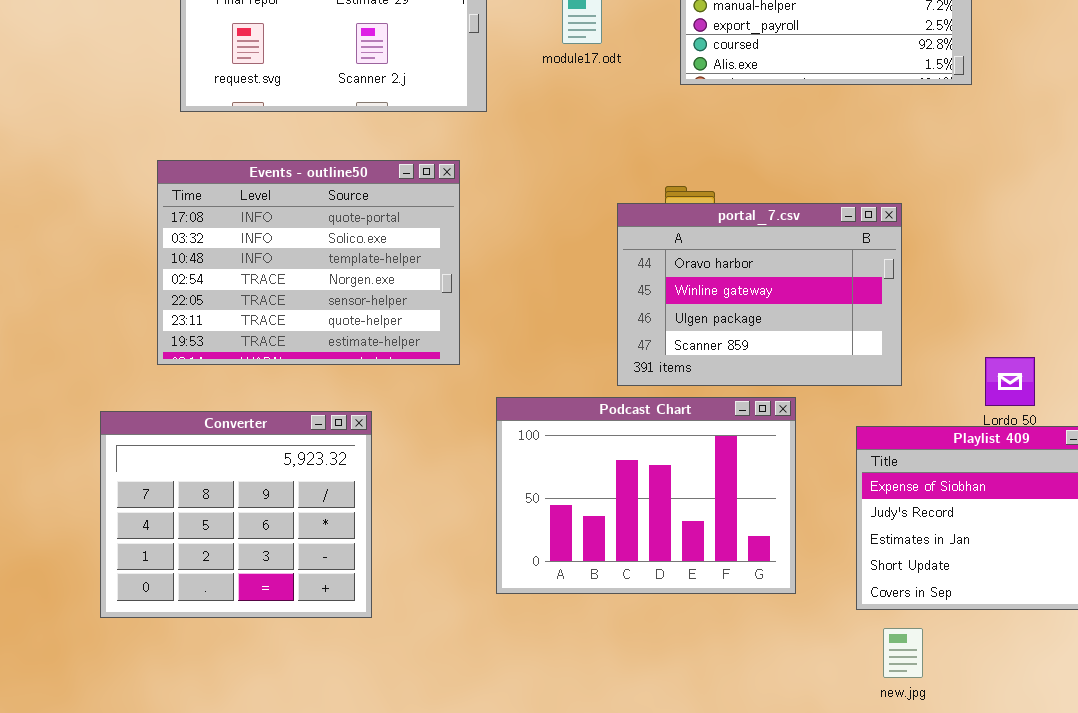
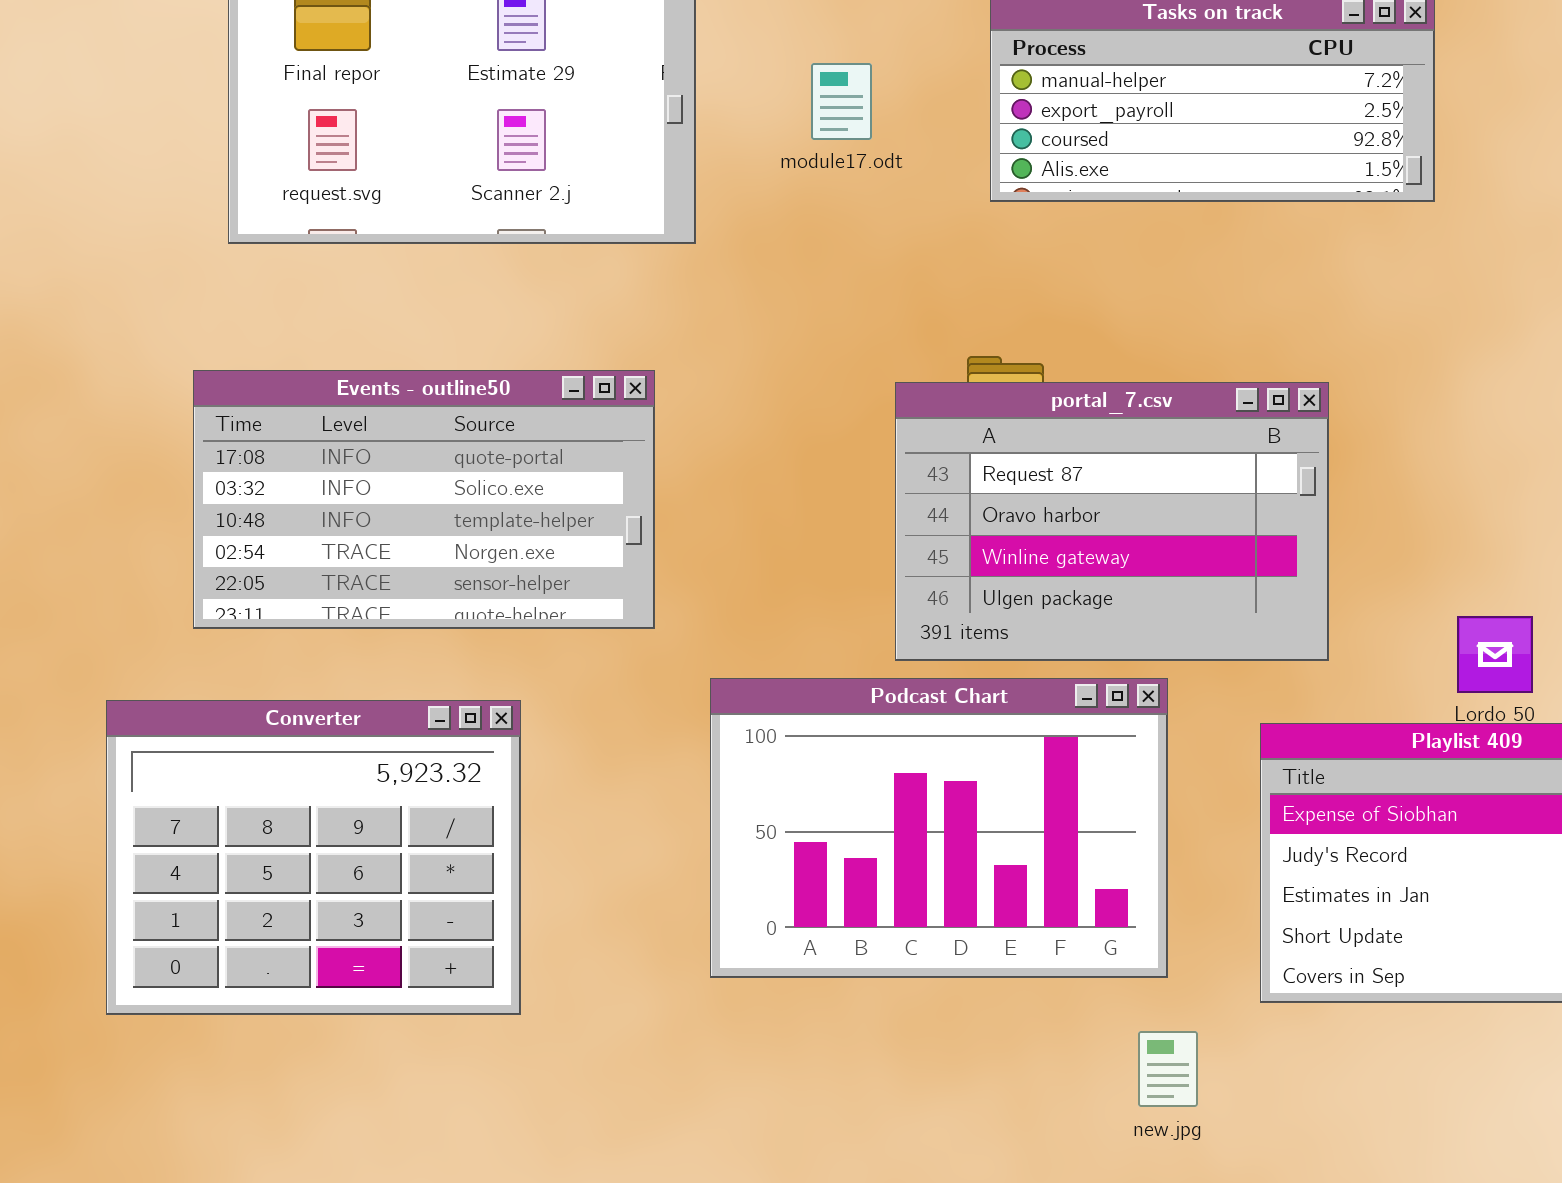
Events - outline50: [157,160,460,365] -> [193,370,655,629], resized
portal_7.csv: [617,203,902,386] -> [895,382,1329,661], scrolled up 1 row
new.jpg: [883,628,923,678] -> [1138,1031,1198,1107], moved

